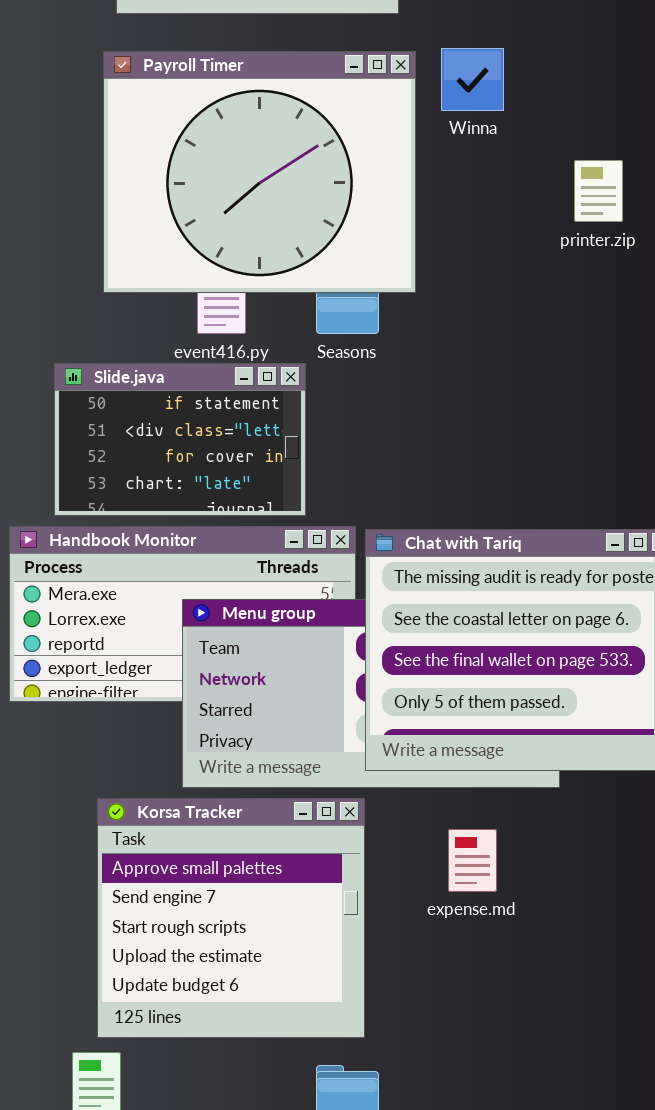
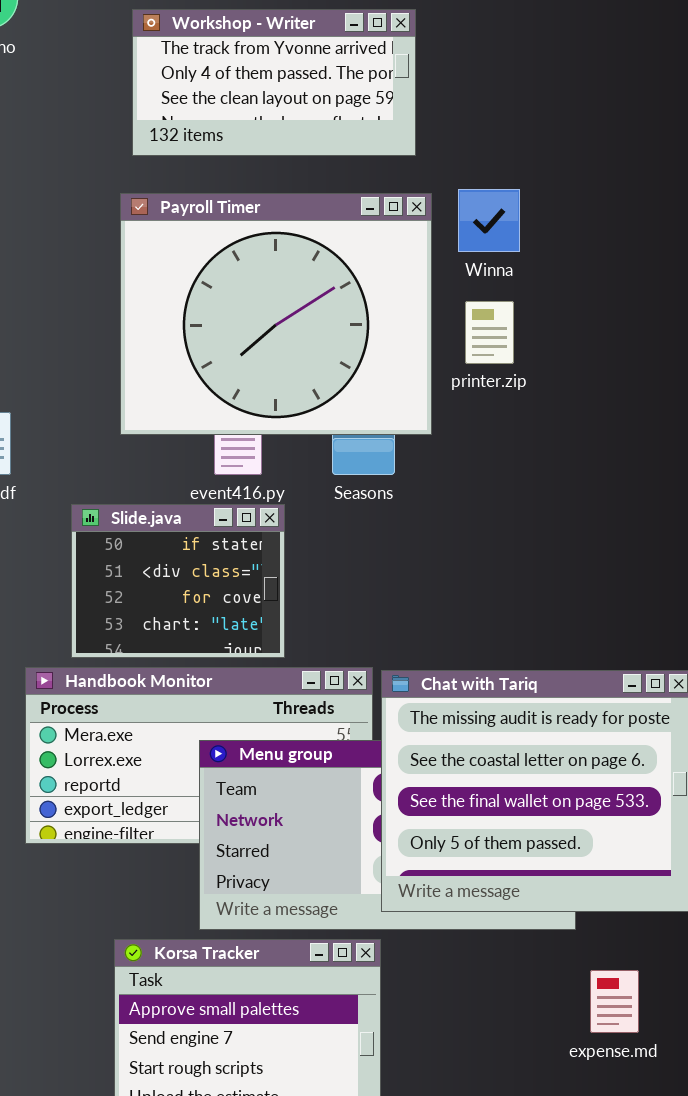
printer.zip: [574,160,623,222] -> [465,301,514,364], moved
Slide.java: [54,363,306,516] -> [71,504,285,658], resized
expense.md: [448,829,497,892] -> [590,970,639,1033], moved

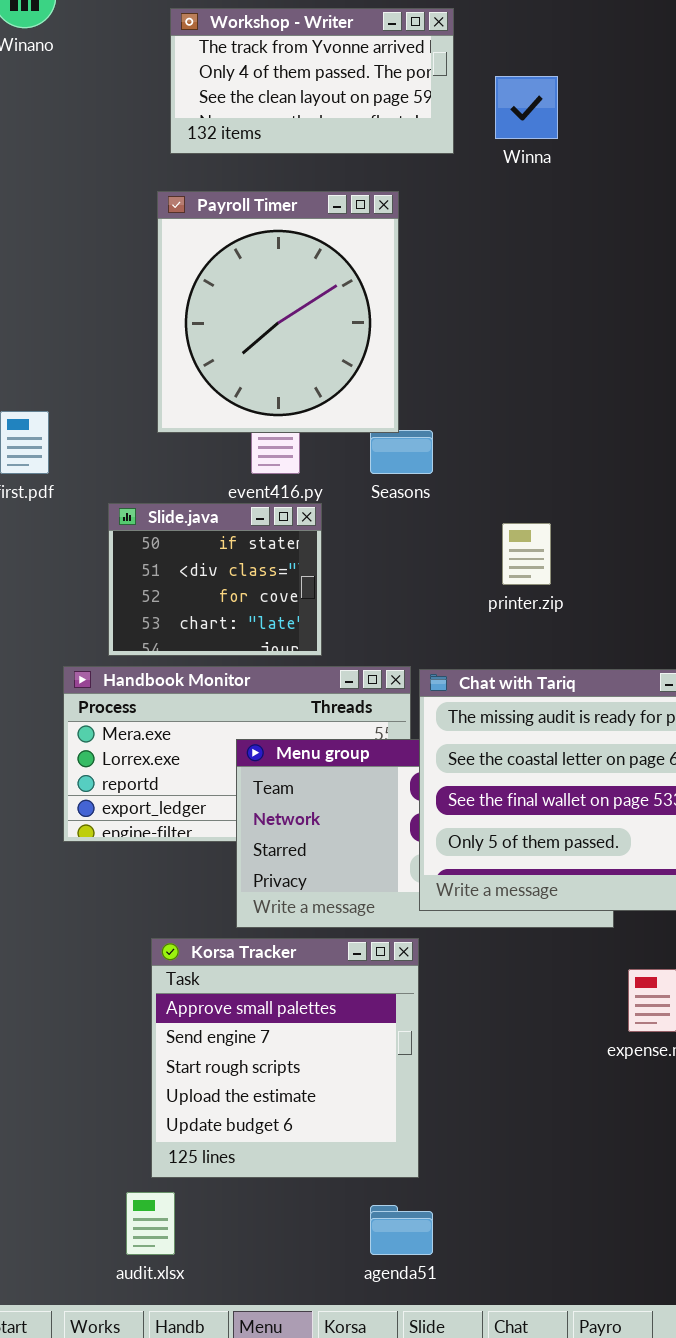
Winna: [458,189,520,252] -> [495,76,558,139], moved
Payroll Timer: [120,193,432,435] -> [157,191,399,433], resized
printer.zip: [465,301,514,364] -> [502,523,551,585], moved

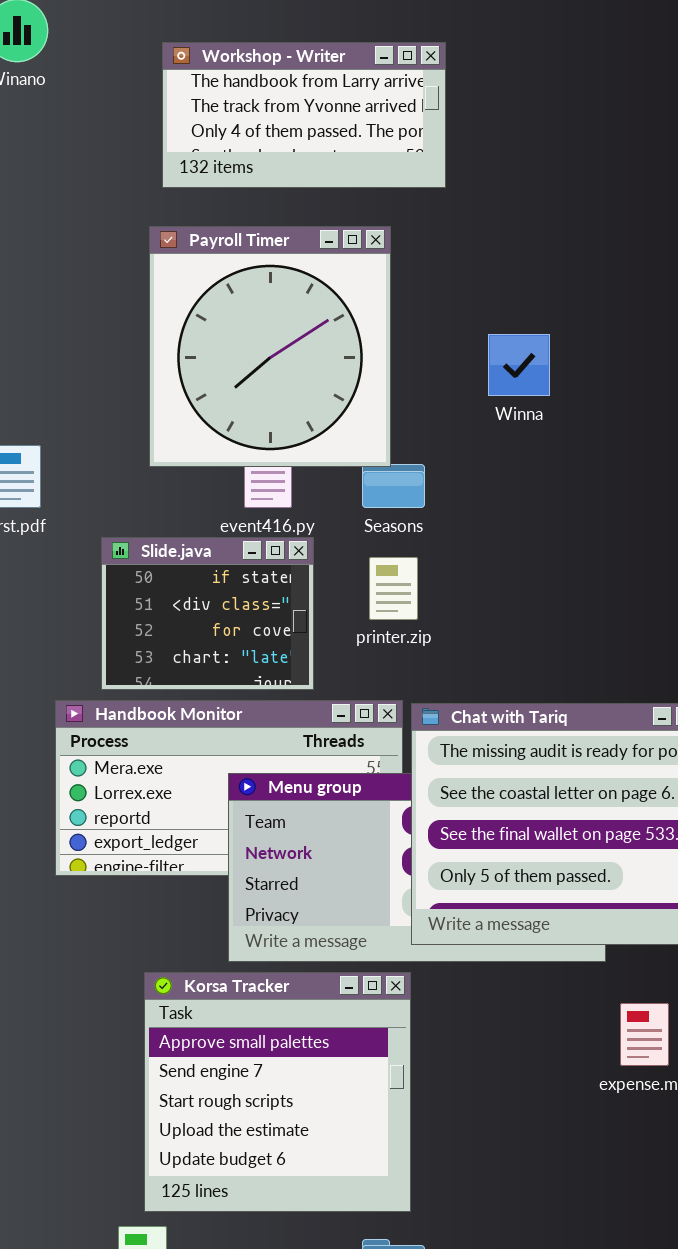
Workshop - Writer: [170,8,454,154] -> [162,42,446,188], scrolled up 1 row
Winna: [495,76,558,139] -> [488,334,550,396], moved
printer.zip: [502,523,551,585] -> [369,557,418,620], moved

